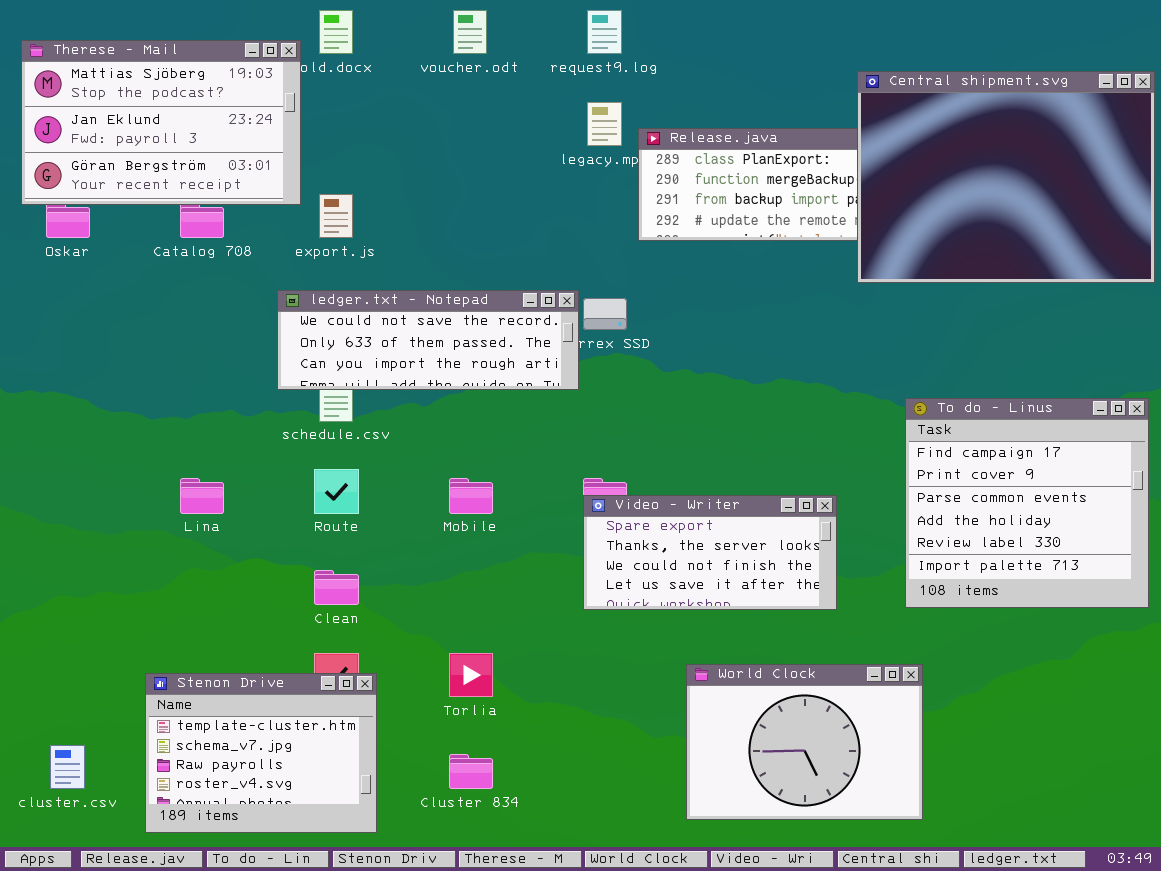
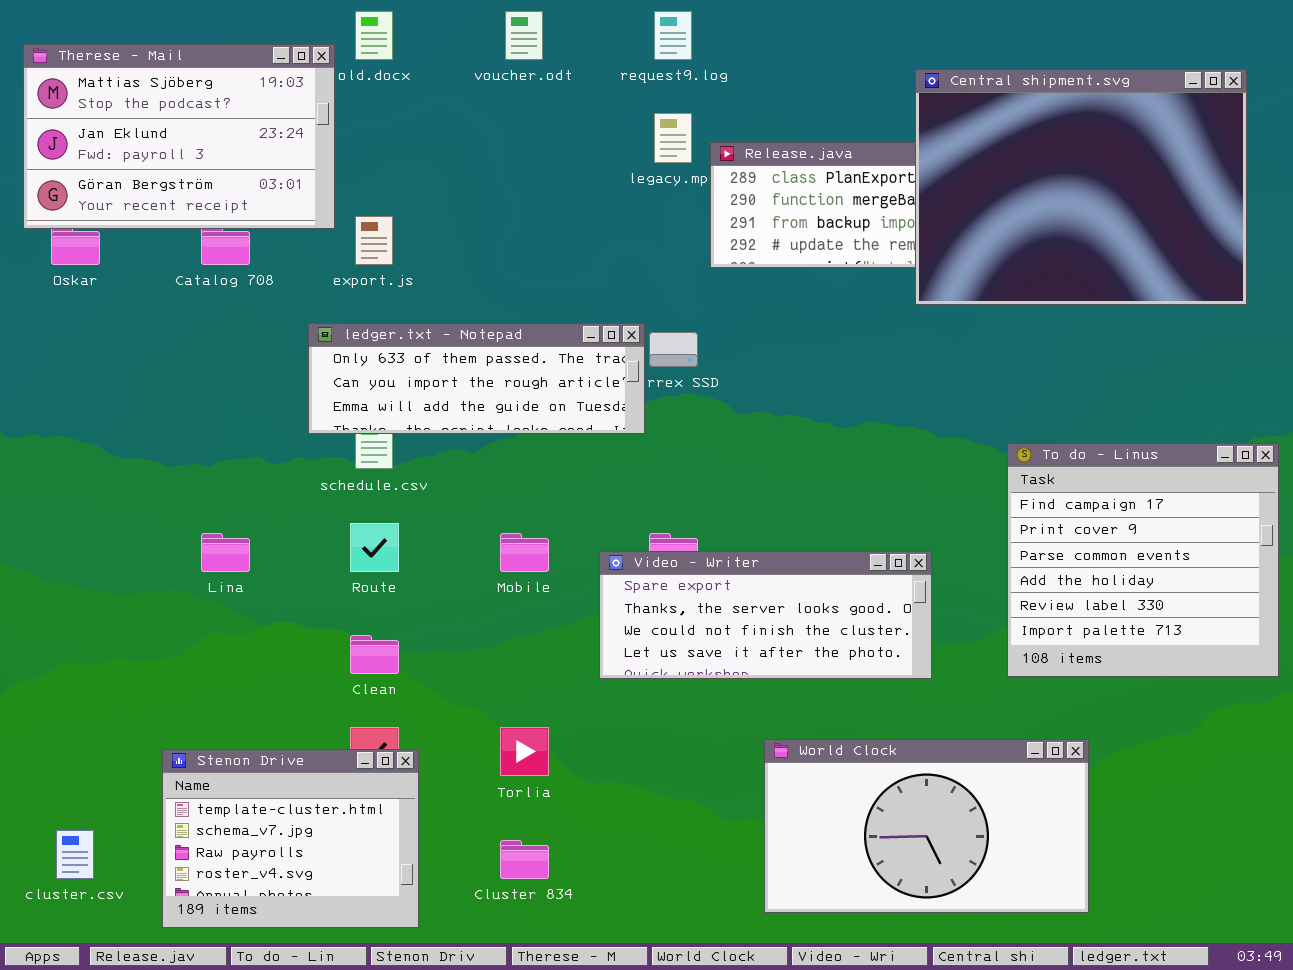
Central shipment.svg: [857,71,1155,283] -> [915,69,1247,305], moved
ledger.txt - Notepad: [277,290,579,390] -> [308,323,645,434], scrolled down 1 row
Video - Writer: [583,495,837,610] -> [599,551,932,679], resized
World Clock: [686,664,923,820] -> [764,739,1089,913], resized

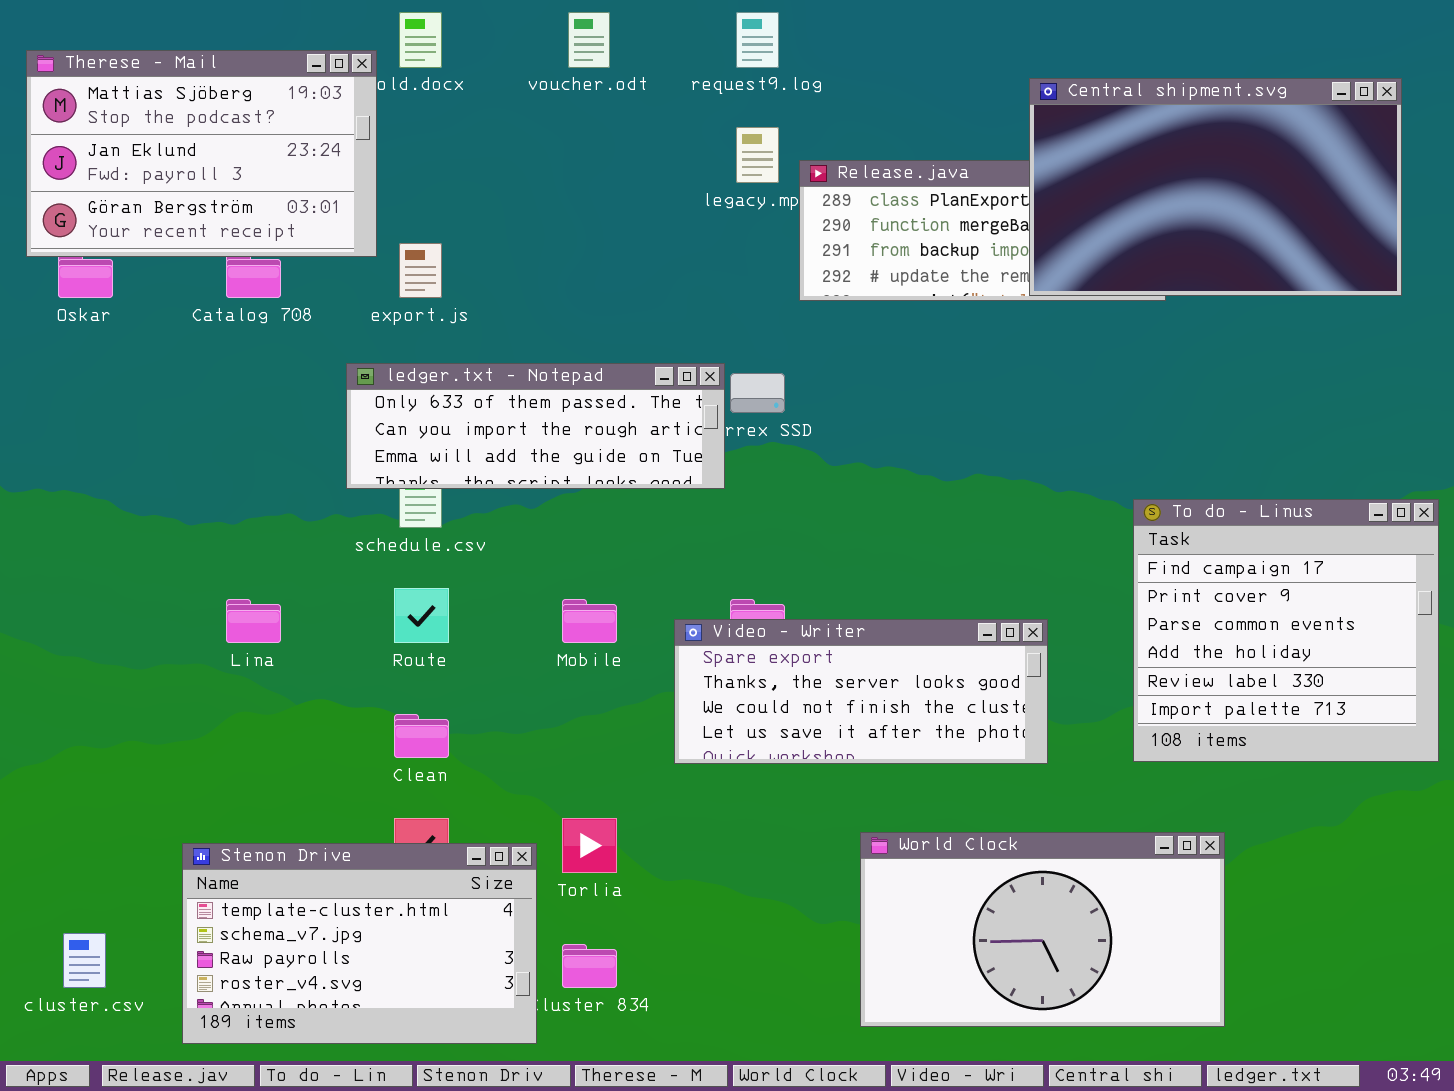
Central shipment.svg: [915,69,1247,305] -> [1029,78,1402,296], resized
Stenon Drive: [162,749,419,928] -> [182,843,537,1044], resized

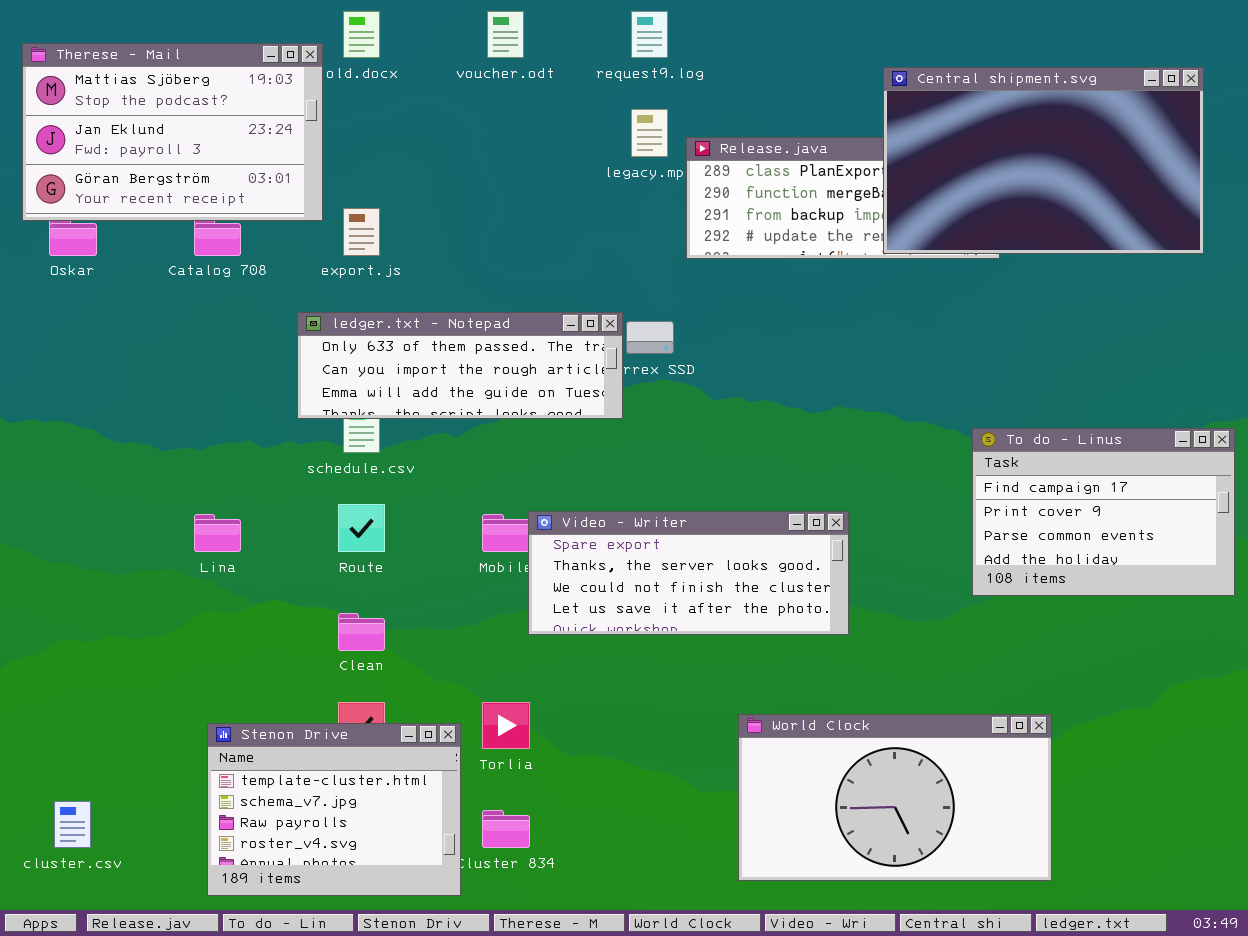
To do - Linus: [1133,499,1439,762] -> [972,428,1235,596], resized
Video - Writer: [674,619,1048,764] -> [528,511,849,635], moved
Stenon Drive: [182,843,537,1044] -> [207,723,461,896], resized

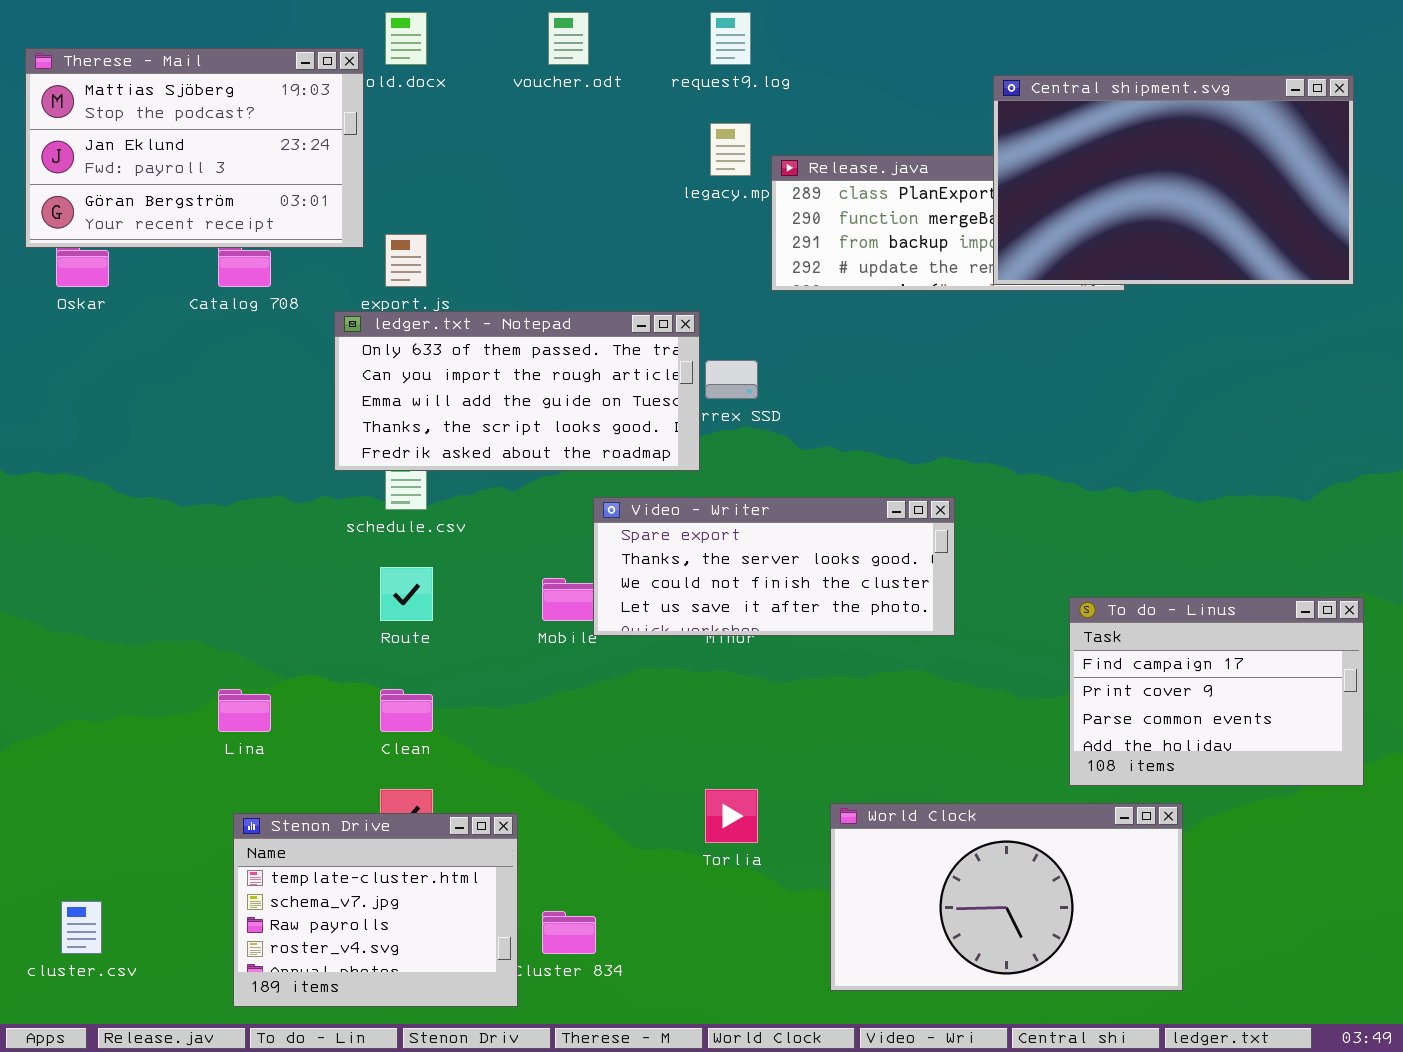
ledger.txt - Notepad: [297,312,623,419] -> [334,311,700,471], resized
To do - Linus: [972,428,1235,596] -> [1069,597,1364,786], moved
Video - Writer: [528,511,849,635] -> [593,497,955,636], moved
Lina: [194,514,241,552] -> [218,689,271,732], moved
Torlia: [482,702,530,749] -> [705,789,758,843], moved

